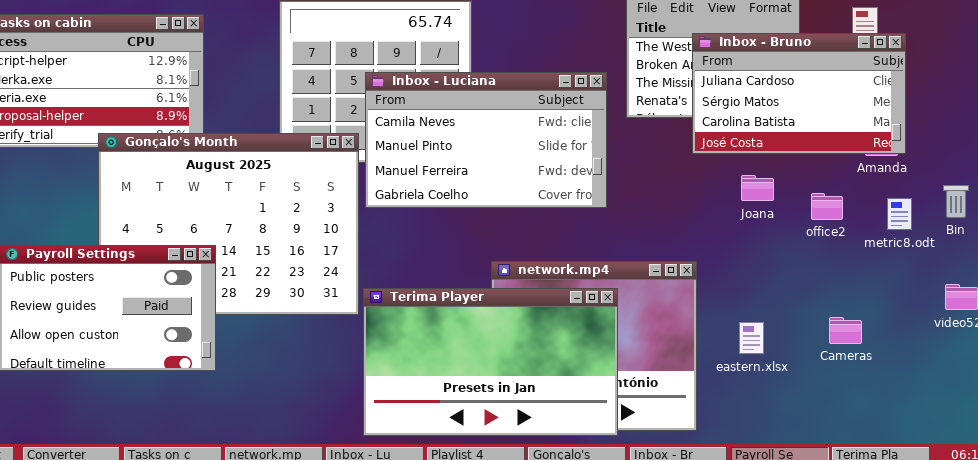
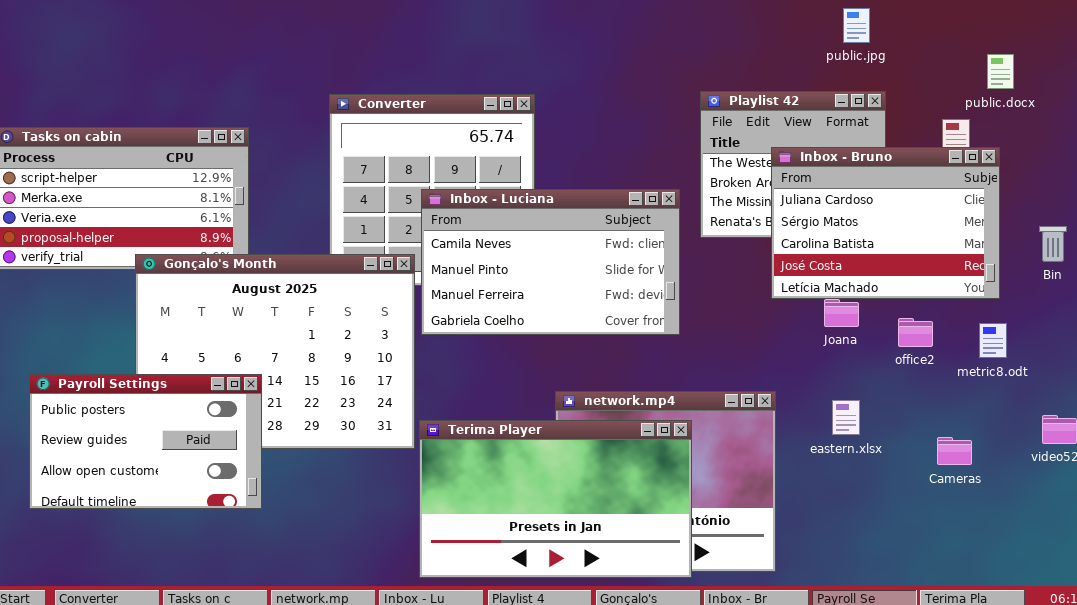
Inbox - Bruno: [692,33,906,154] -> [771,147,1000,299], resized
Bin: [943,185,969,218] -> [1039,226,1067,262], moved
Cameras: [829,317,862,344] -> [937,437,972,465], moved
eastern.xlsx: [739,322,764,354] -> [832,400,860,435], moved

